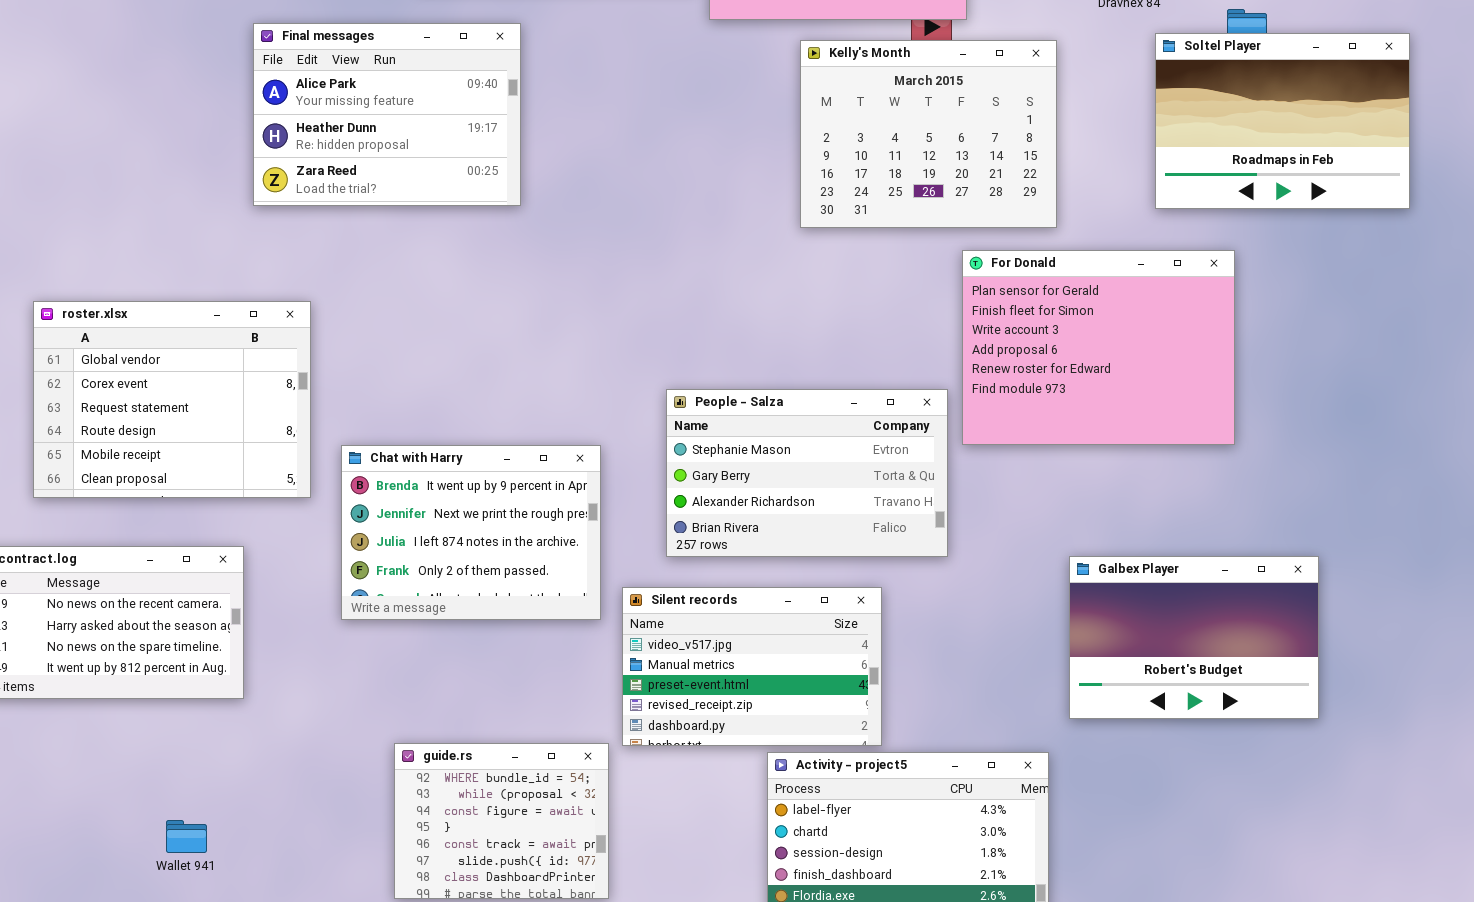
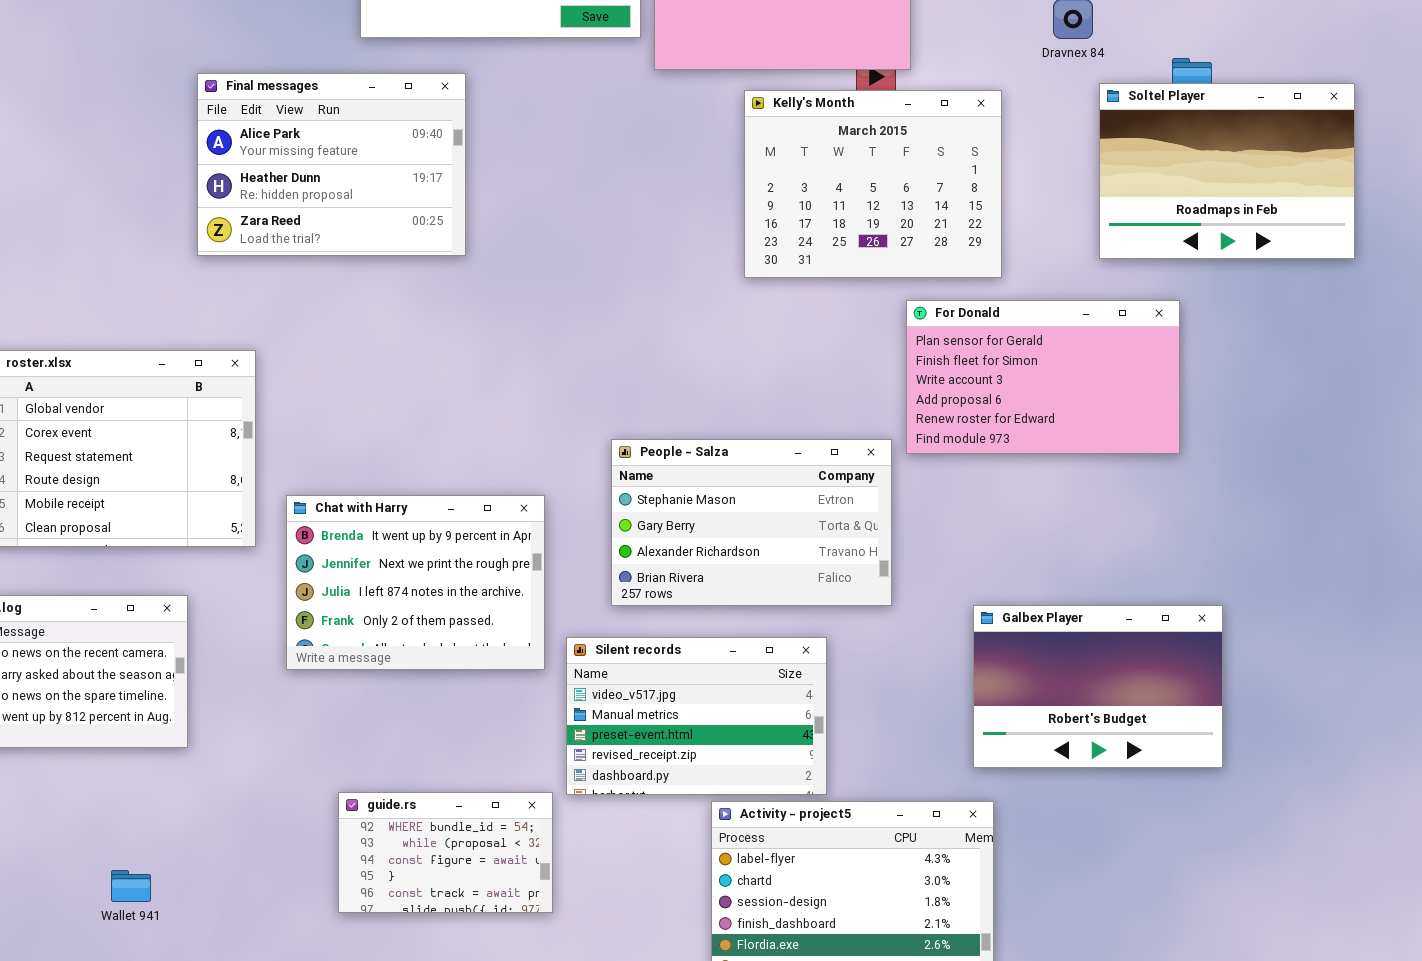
For Donald: [962,250,1235,445] -> [906,300,1180,454], resized
Galbex Player: [1069,556,1319,719] -> [973,605,1223,768], moved
guide.rs: [394,743,609,899] -> [338,792,553,913], resized

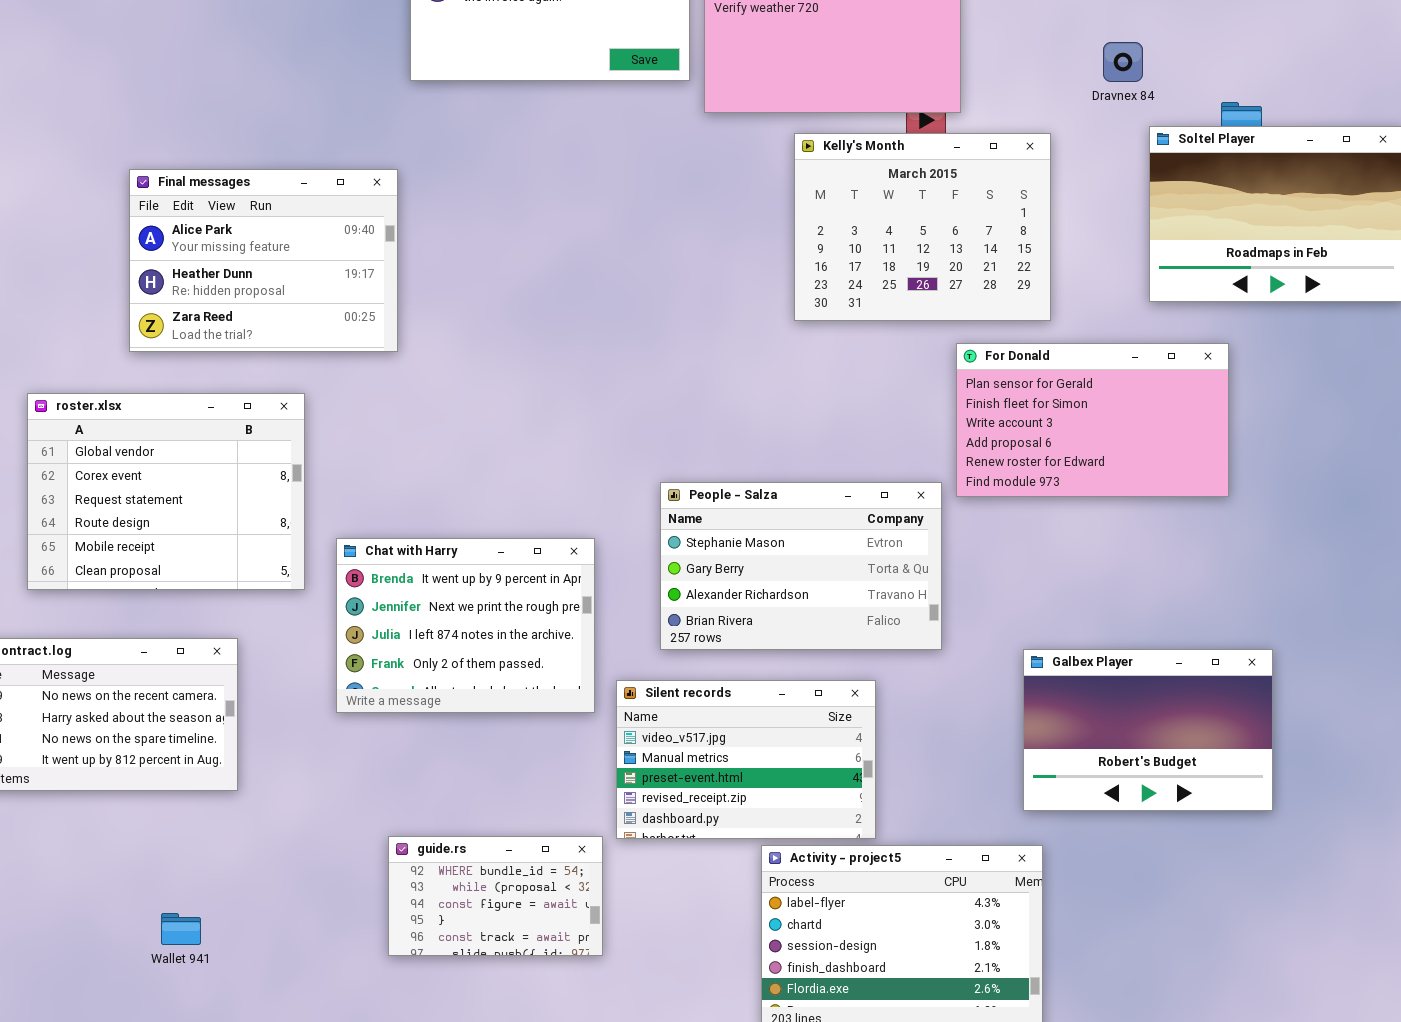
Final messages: [197,73,466,256] -> [129,169,398,352], moved

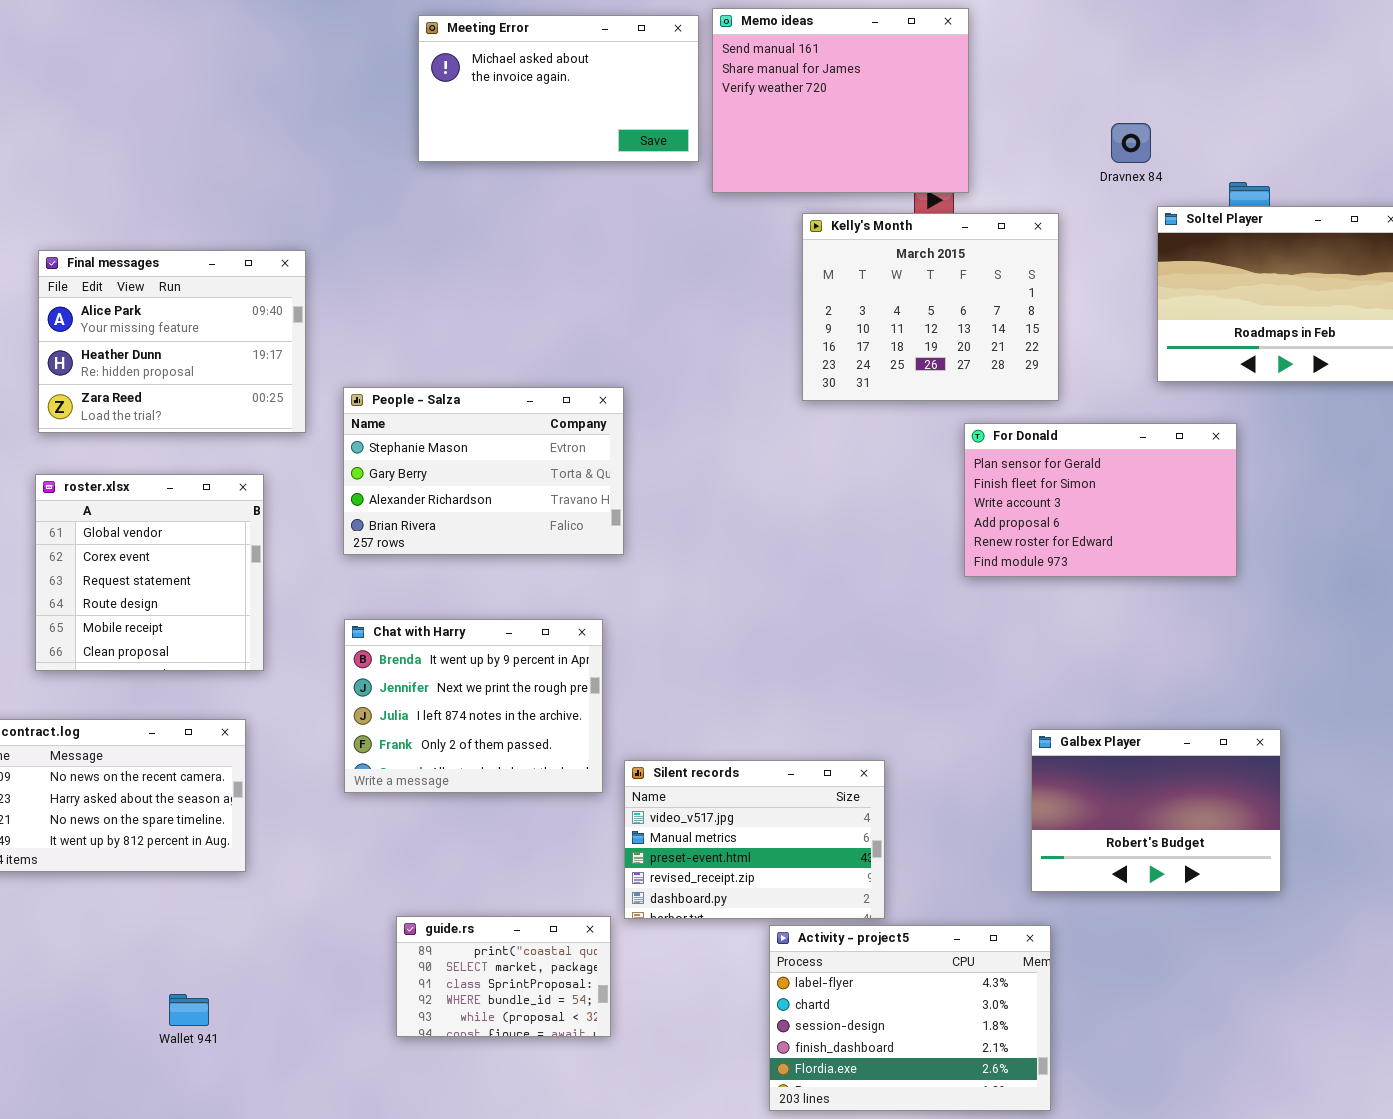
Final messages: [129,169,398,352] -> [38,250,306,433], moved
roster.xlsx: [27,393,305,590] -> [35,474,264,671], resized
People - Salza: [660,482,942,650] -> [343,387,624,555], moved
guide.rs: [388,836,603,956] -> [396,916,611,1037], scrolled up 3 rows

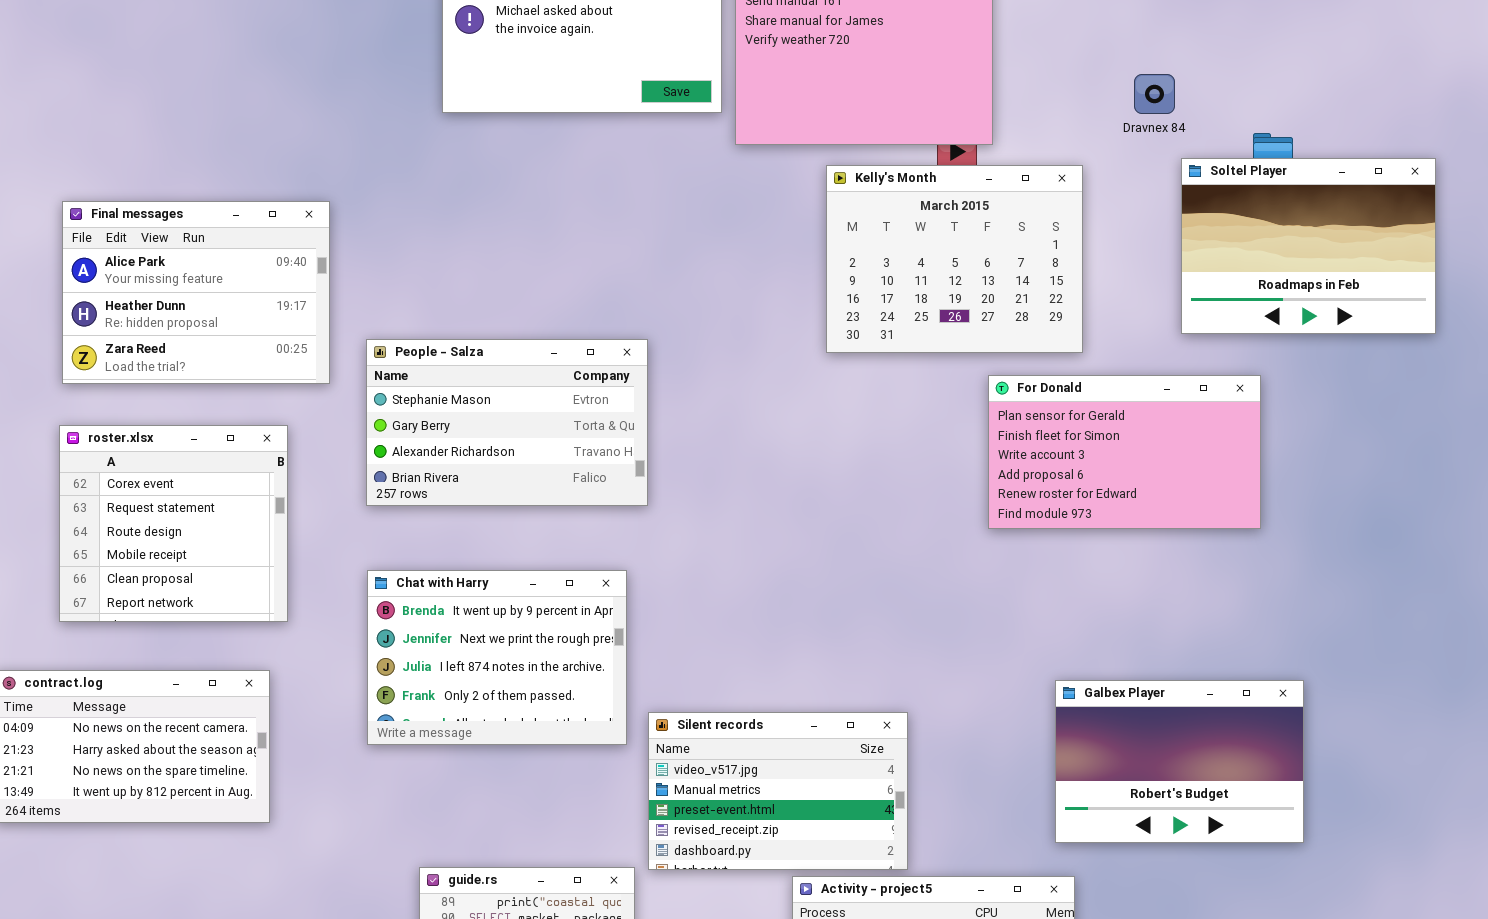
roster.xlsx: [35,474,264,671] -> [59,425,288,622], scrolled down 1 row

